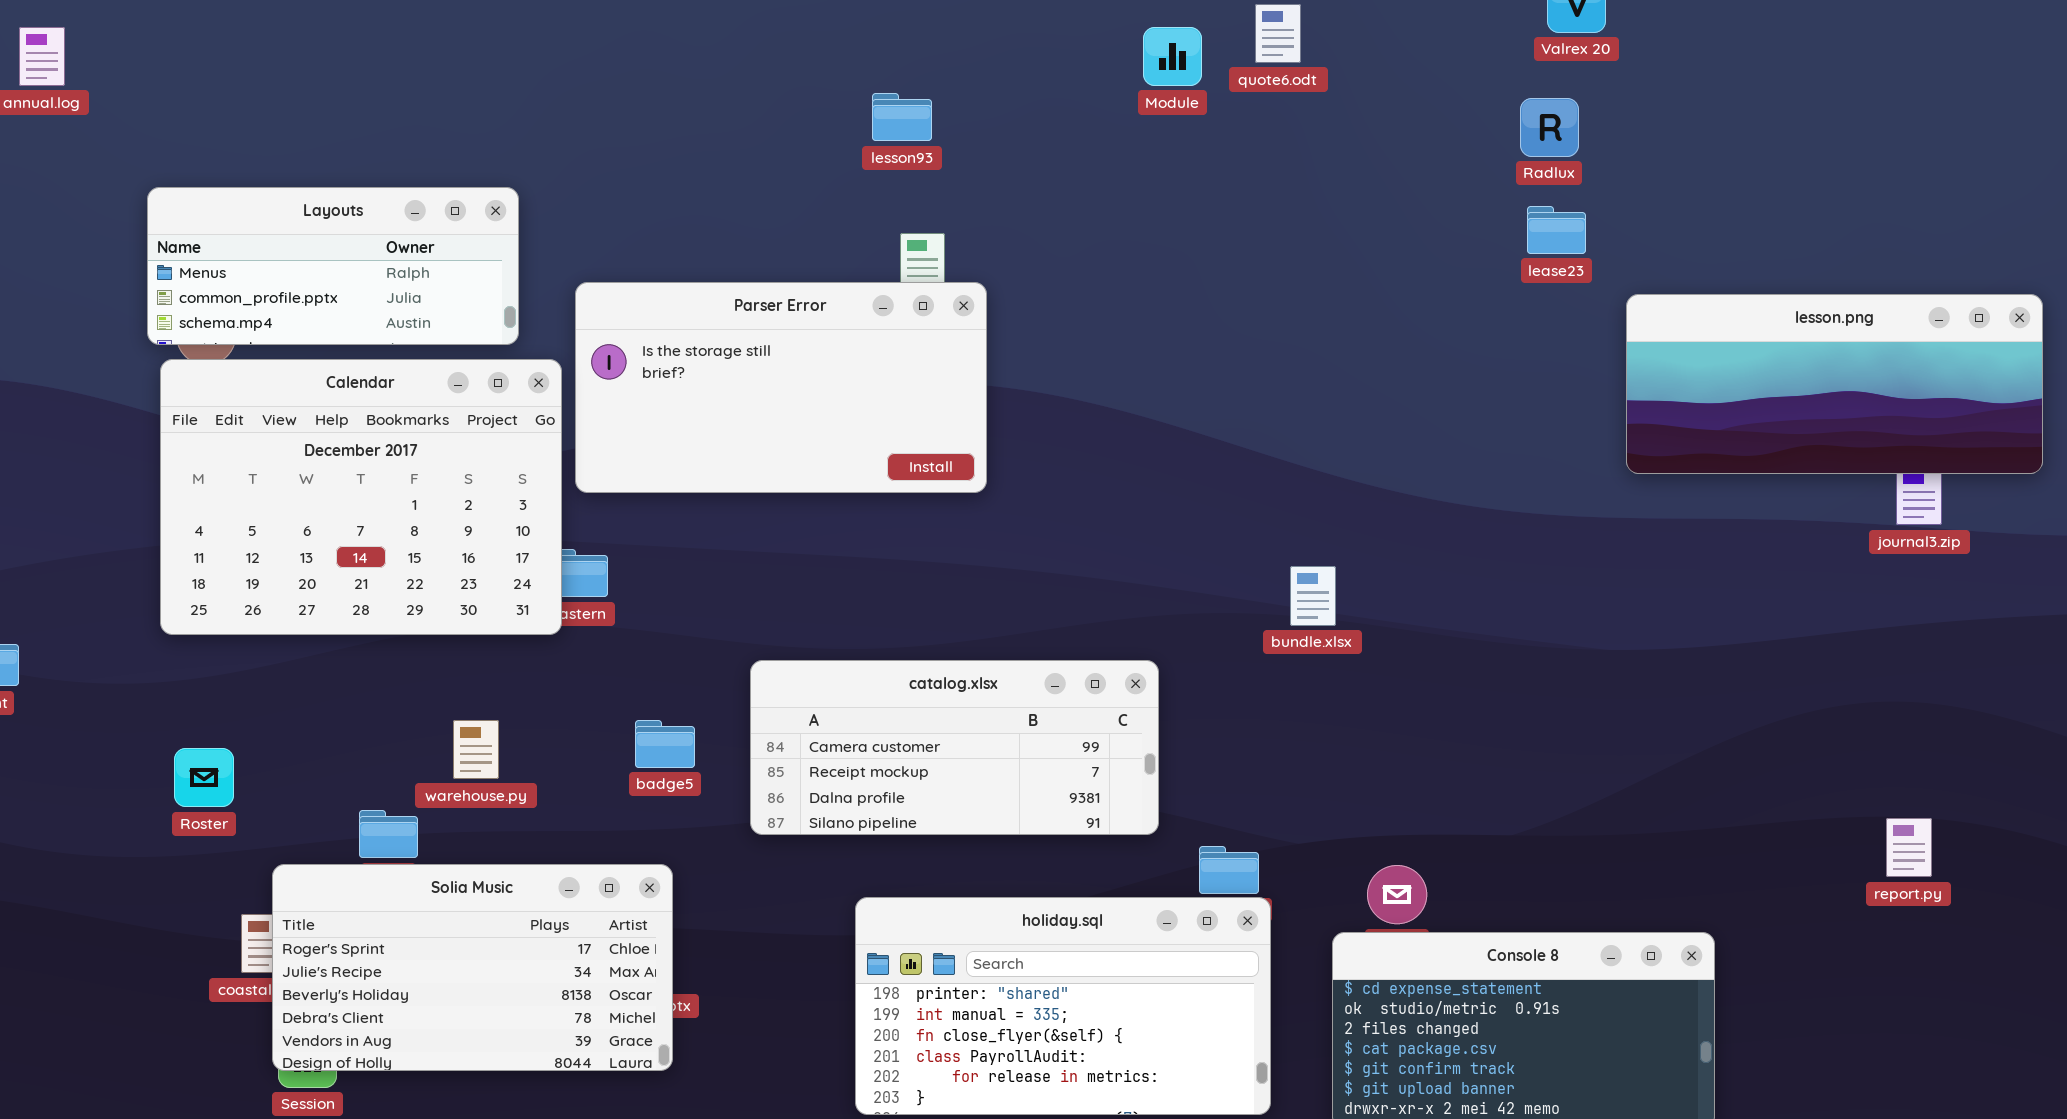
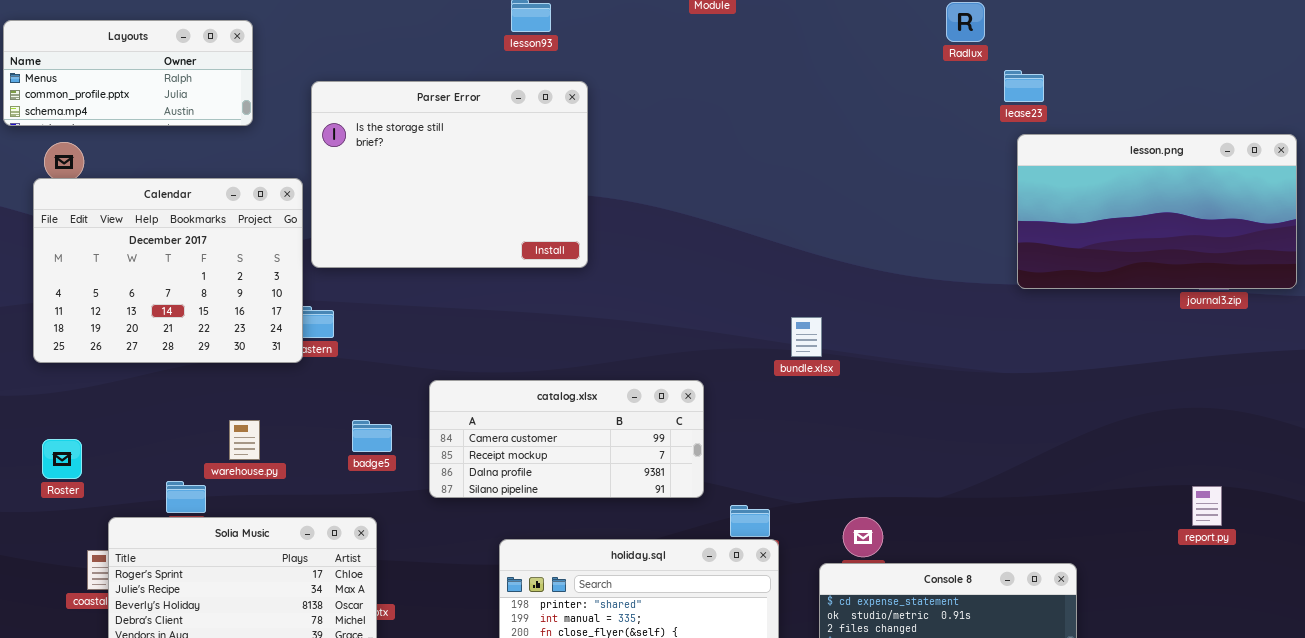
Layouts: [147,187,519,345] -> [3,20,253,126], moved
lease23: [1527,206,1586,254] -> [1004,70,1044,102], moved
Parser Error: [575,282,987,493] -> [311,81,588,268], resized
lesson.png: [1626,294,2043,474] -> [1017,134,1297,289], resized

